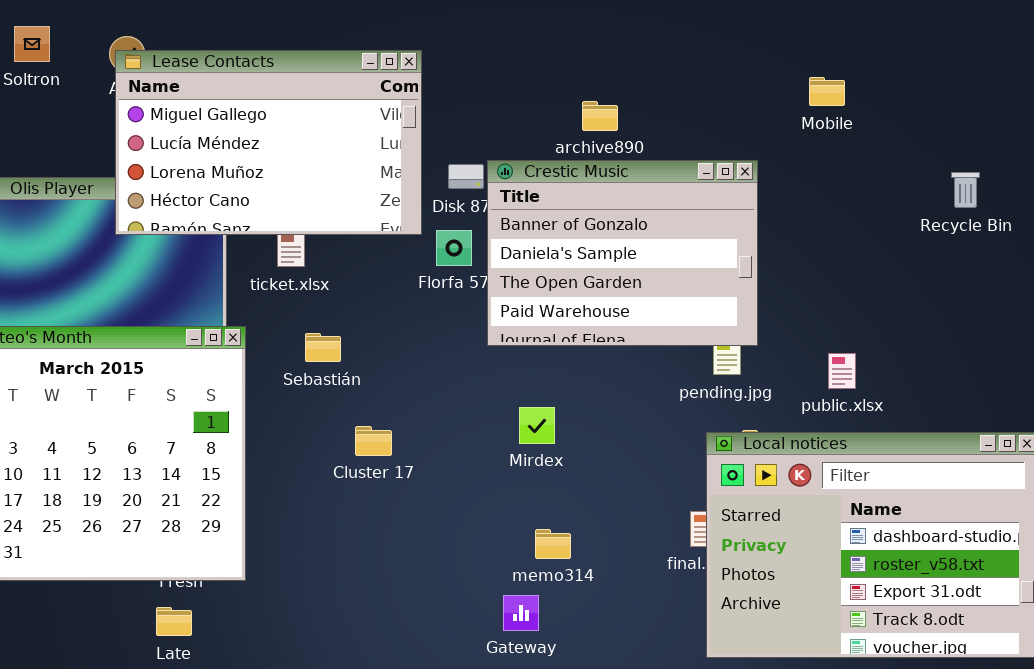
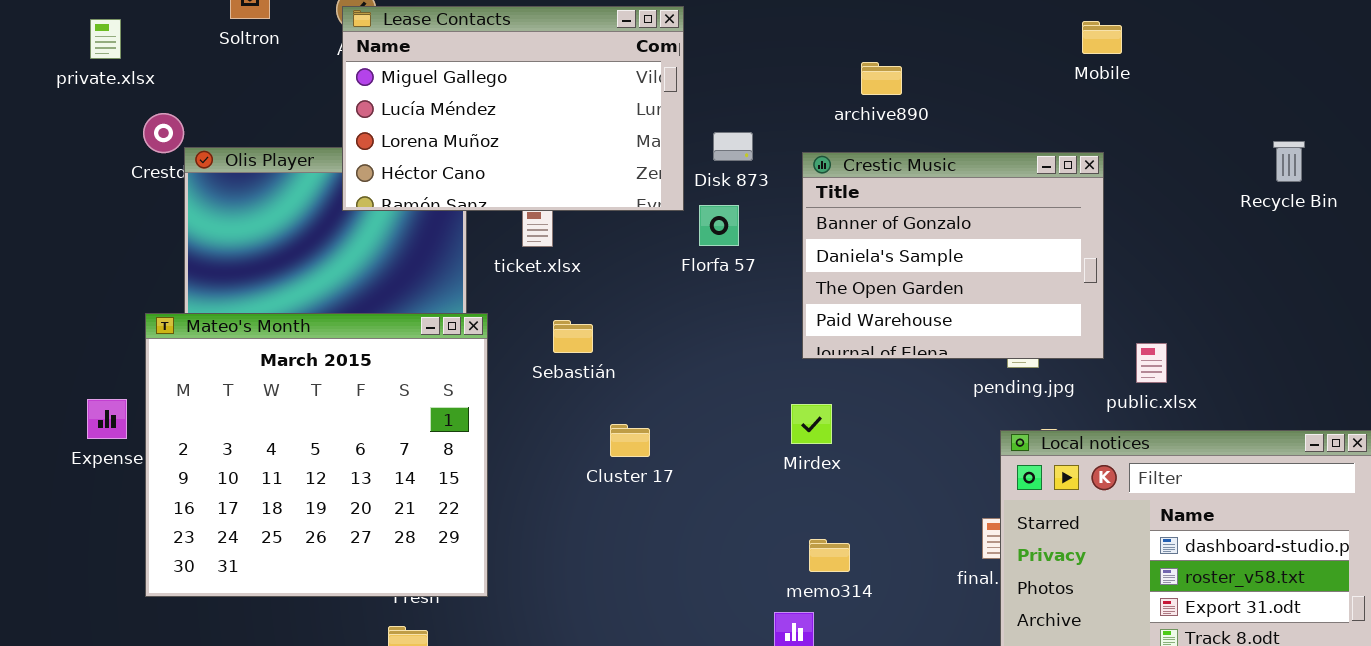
Mobile: [809,77,845,106] -> [1082,21,1122,54], moved
Crestic Music: [487,160,758,346] -> [802,152,1104,359], moved

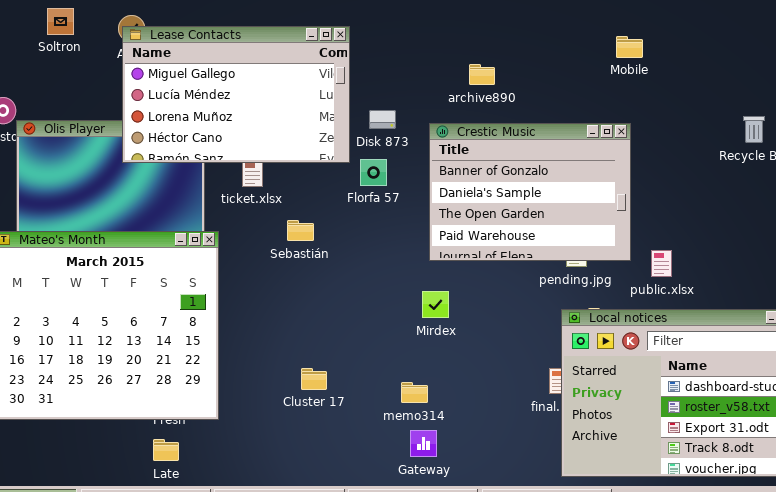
Sebastián: [553,320,593,353] -> [287,220,314,241], moved
Cluster 17: [610,424,650,457] -> [301,368,327,390], moved
memo314: [809,539,850,572] -> [401,382,428,403], moved

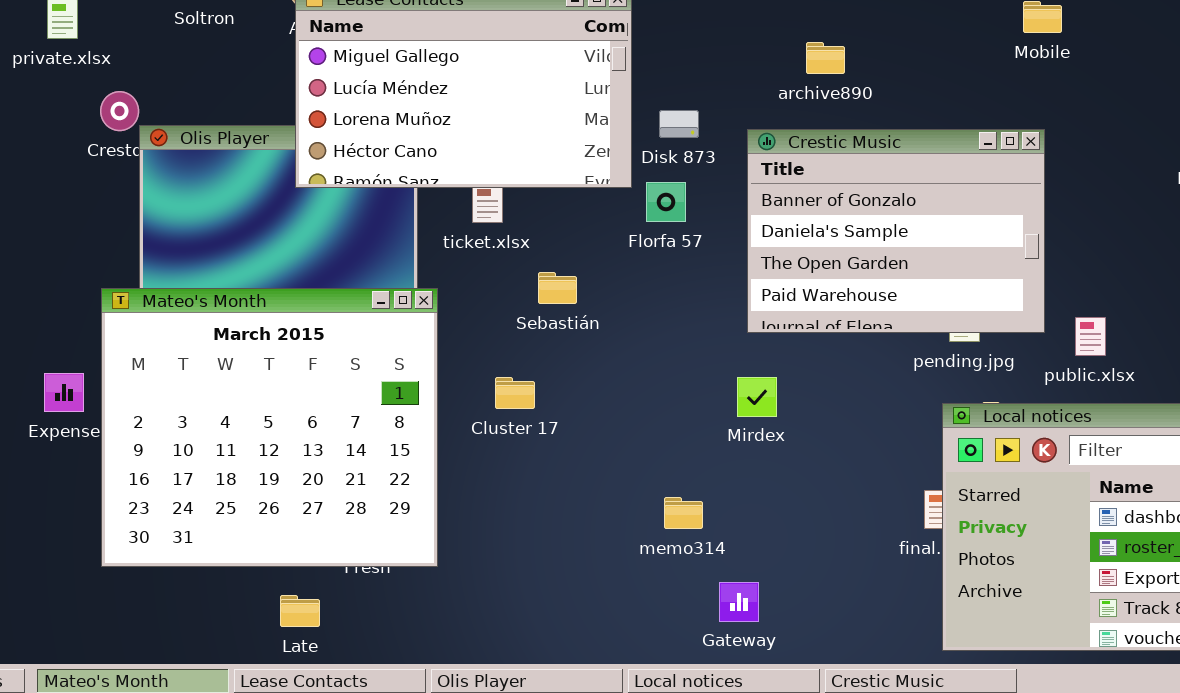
Cluster 17: [301,368,327,390] -> [495,377,535,409], moved
memo314: [401,382,428,403] -> [664,497,703,529], moved
Late: [153,439,179,461] -> [280,595,320,627], moved

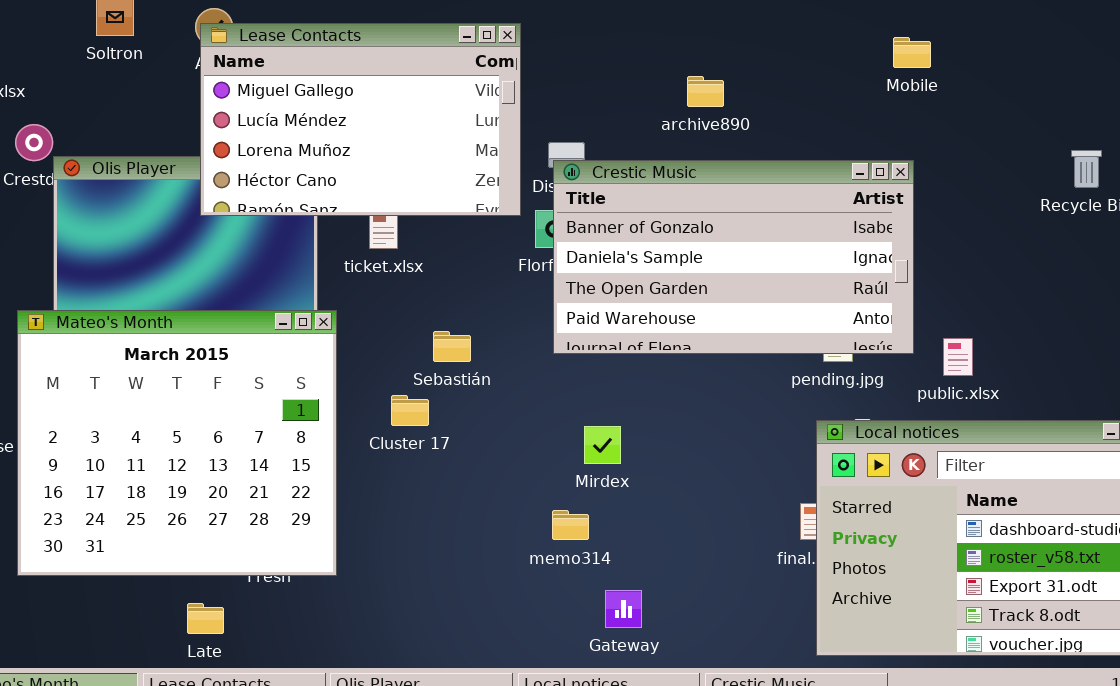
Crestic Music: [747,129,1045,333] -> [553,160,914,354], resized
Sebastián: [538,272,577,304] -> [433,331,471,362], moved
Mirdex: [737,377,777,417] -> [584,426,621,464], moved

